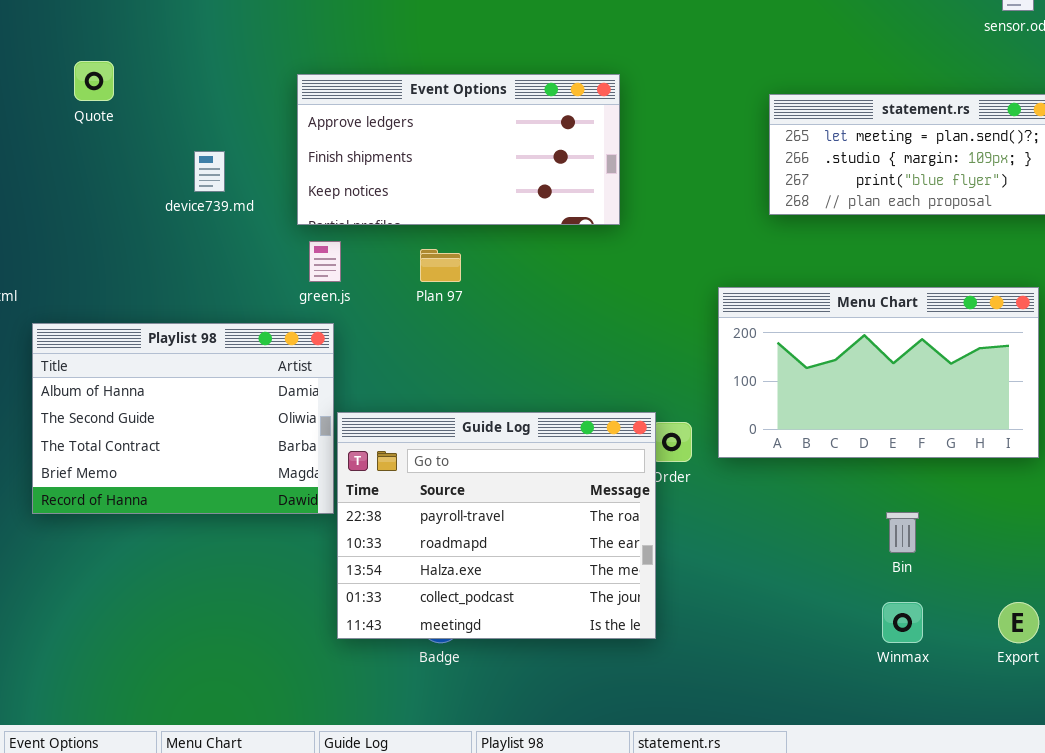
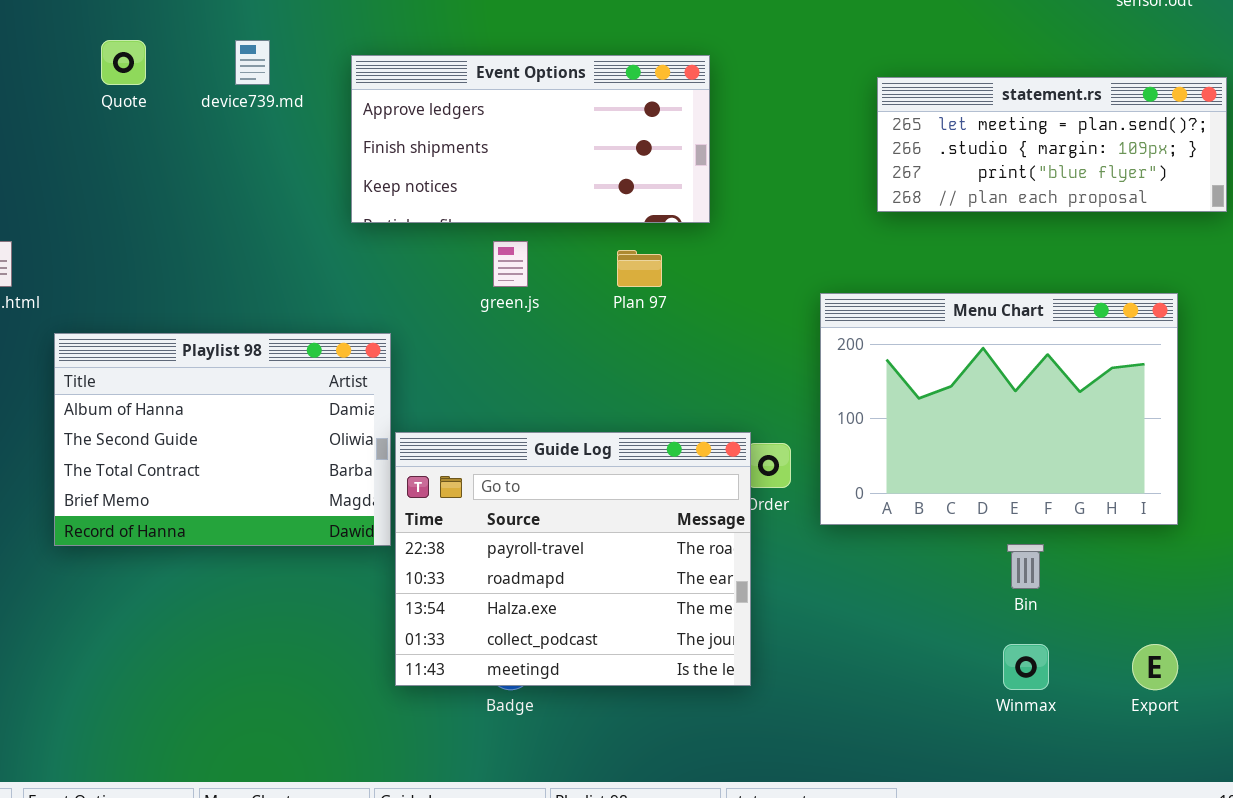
device739.md: [194,151,225,192] -> [235,40,270,85], moved
green.js: [309,241,341,282] -> [493,241,528,287], moved
Plan 97: [420,249,461,282] -> [617,250,662,287], moved
Menu Chart: [718,287,1039,458] -> [820,293,1178,525], resized

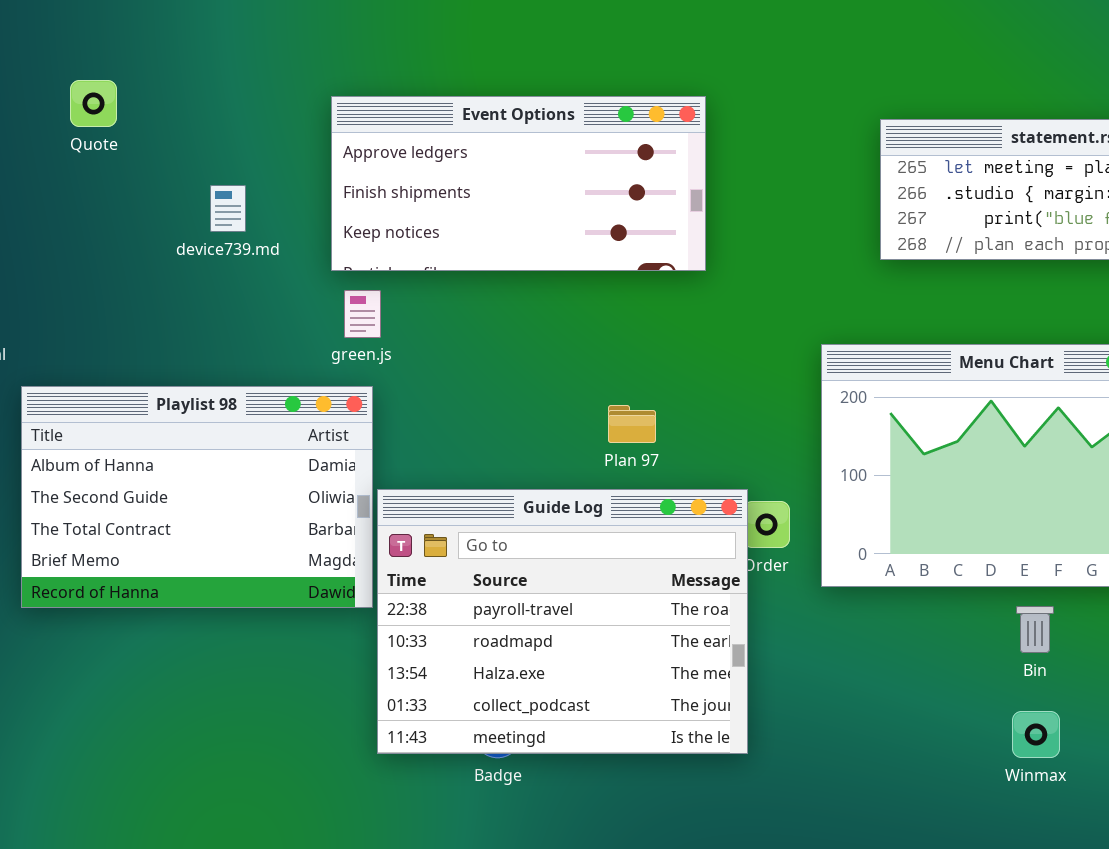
device739.md: [235,40,270,85] -> [210,185,246,232], moved
green.js: [493,241,528,287] -> [344,290,381,338], moved
Plan 97: [617,250,662,287] -> [608,405,656,443], moved

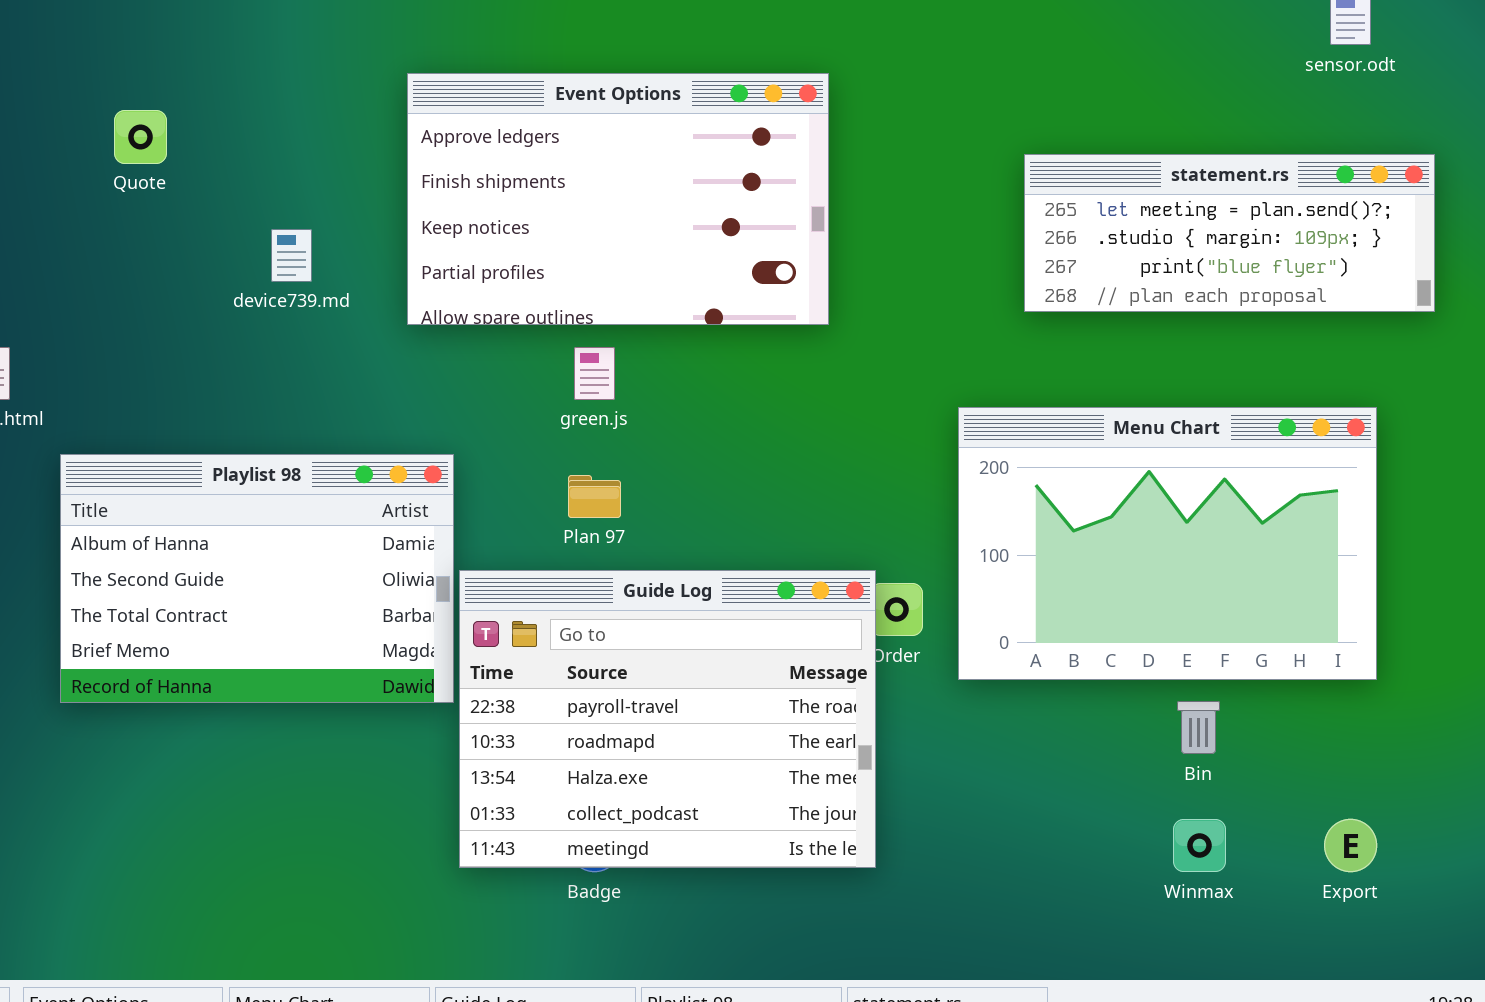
Event Options: [331,96,706,271] -> [407,73,829,325], resized
green.js: [344,290,381,338] -> [574,347,615,400], moved
Plan 97: [608,405,656,443] -> [568,475,621,518], moved

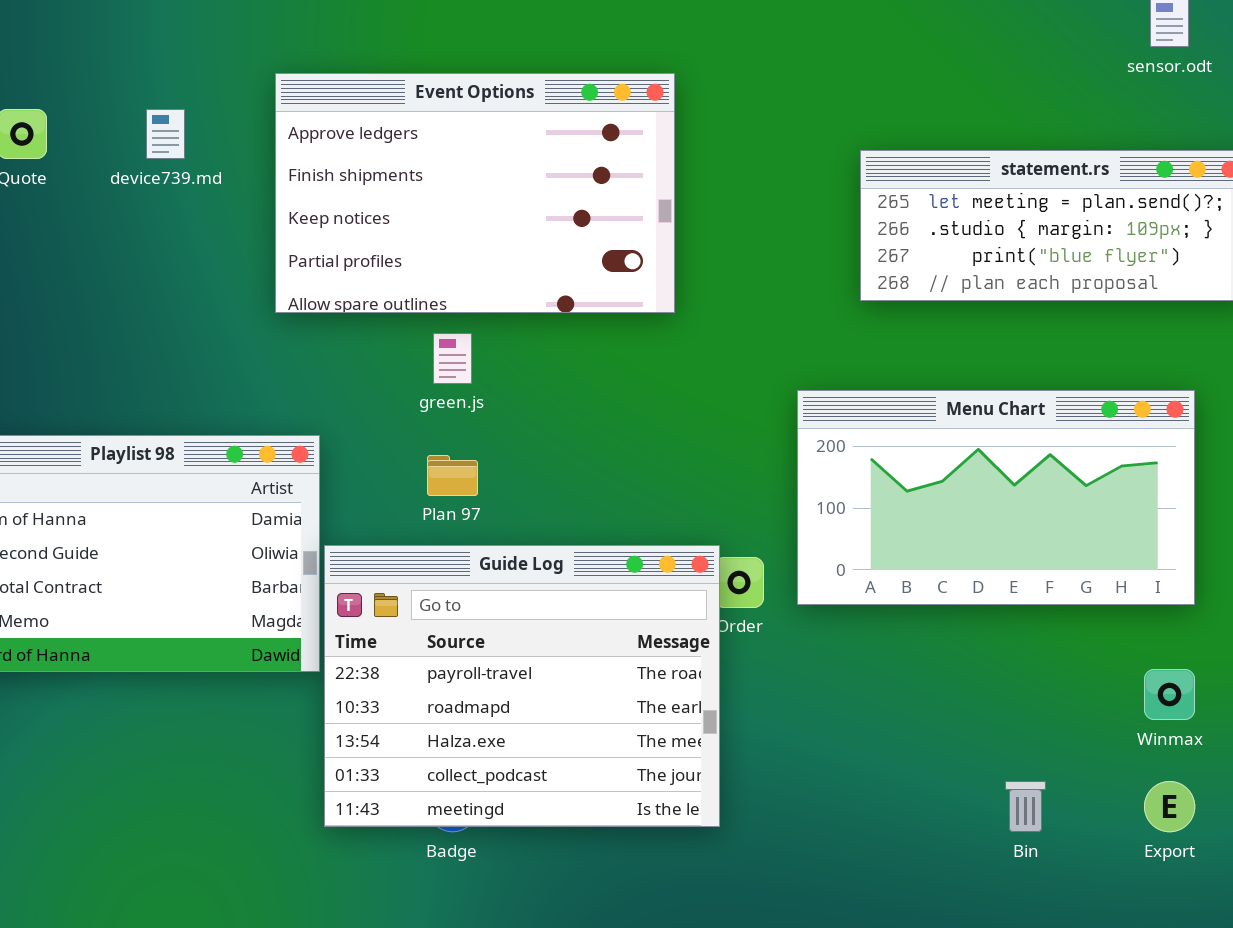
device739.md: [271,229,312,282] -> [146,109,185,159], moved
Menu Chart: [958,407,1377,680] -> [797,390,1195,605], resized
Bin: [1177,701,1220,754] -> [1005,781,1046,832], moved
Winmax: [1173,819,1226,872] -> [1144,669,1195,720], moved

